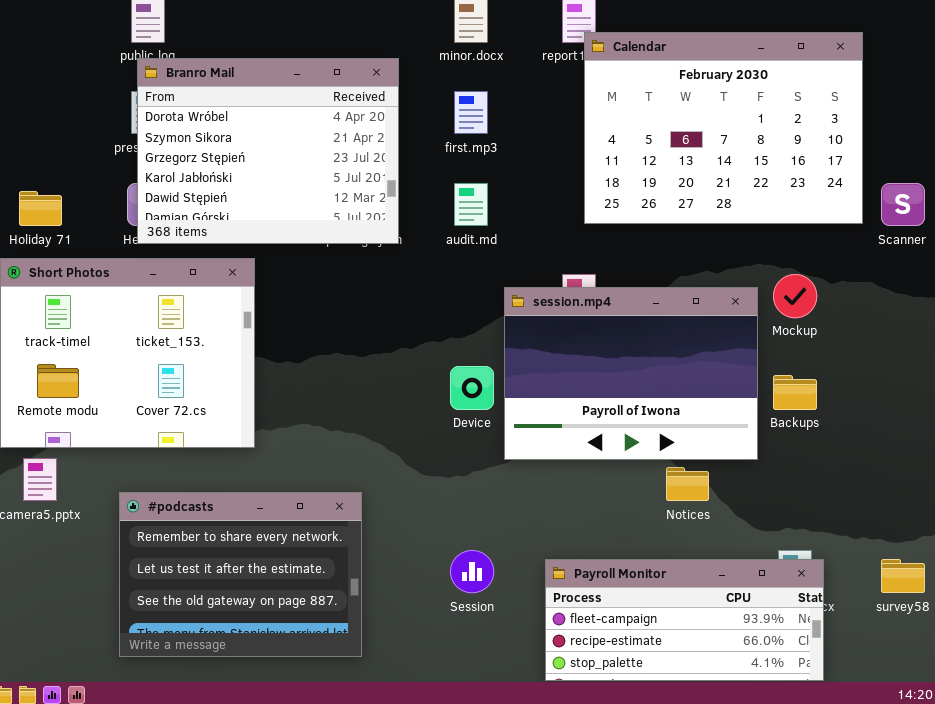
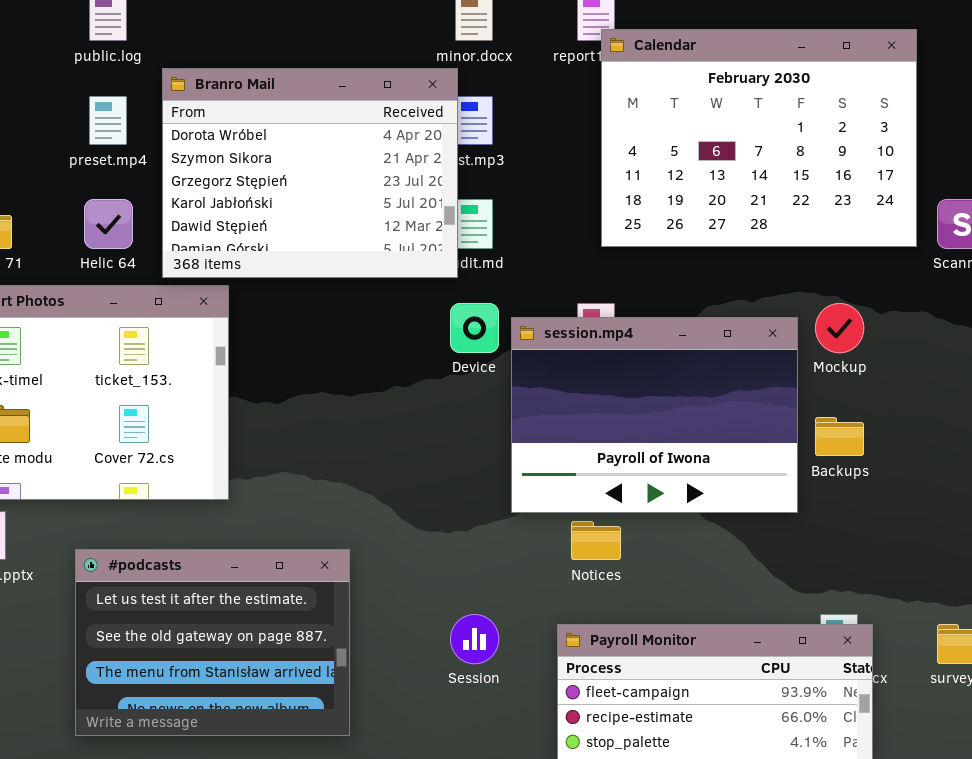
Branro Mail: [137,58,399,244] -> [162,68,458,278], moved
Device: [450,366,494,410] -> [450,303,499,353], moved
Notices: [666,467,709,501] -> [571,521,621,560], moved
#podcasts: [119,492,362,657] -> [75,549,350,736], scrolled down 1 row

